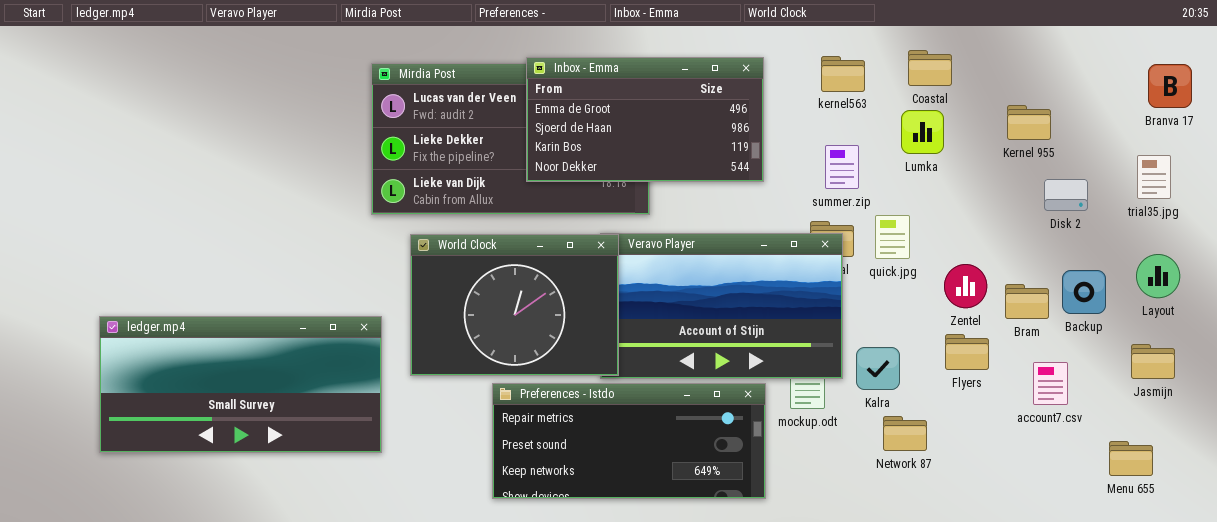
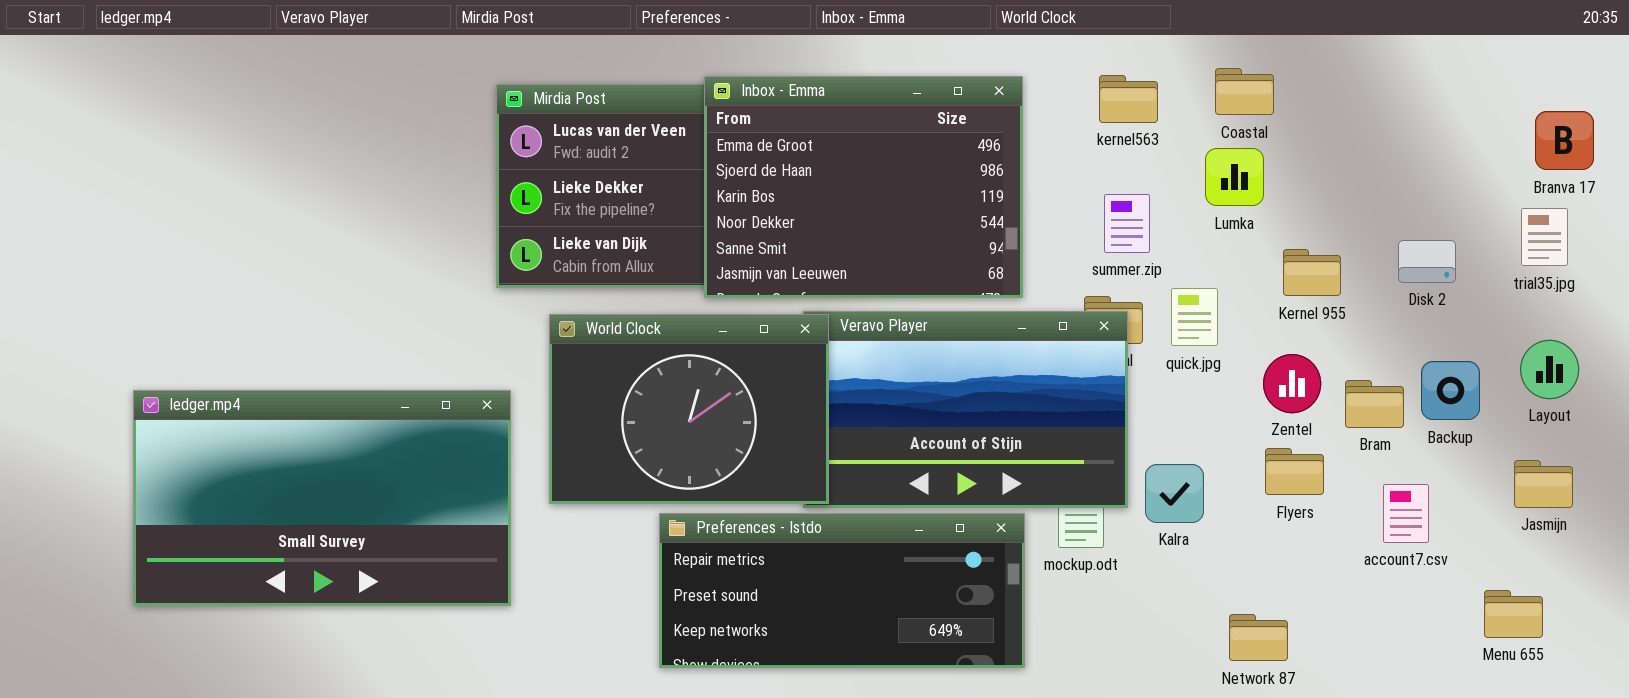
Inbox - Emma: [526,57,764,182] -> [704,76,1023,298], resized
Branva 17: [1148,64,1192,108] -> [1535,111,1594,170], moved
Kernel 955: [1007,105,1051,140] -> [1283,249,1341,296], moved
ledger.mp4: [99,316,382,453] -> [133,390,511,606], resized
Network 87: [883,416,927,451] -> [1229,614,1288,661], moved

